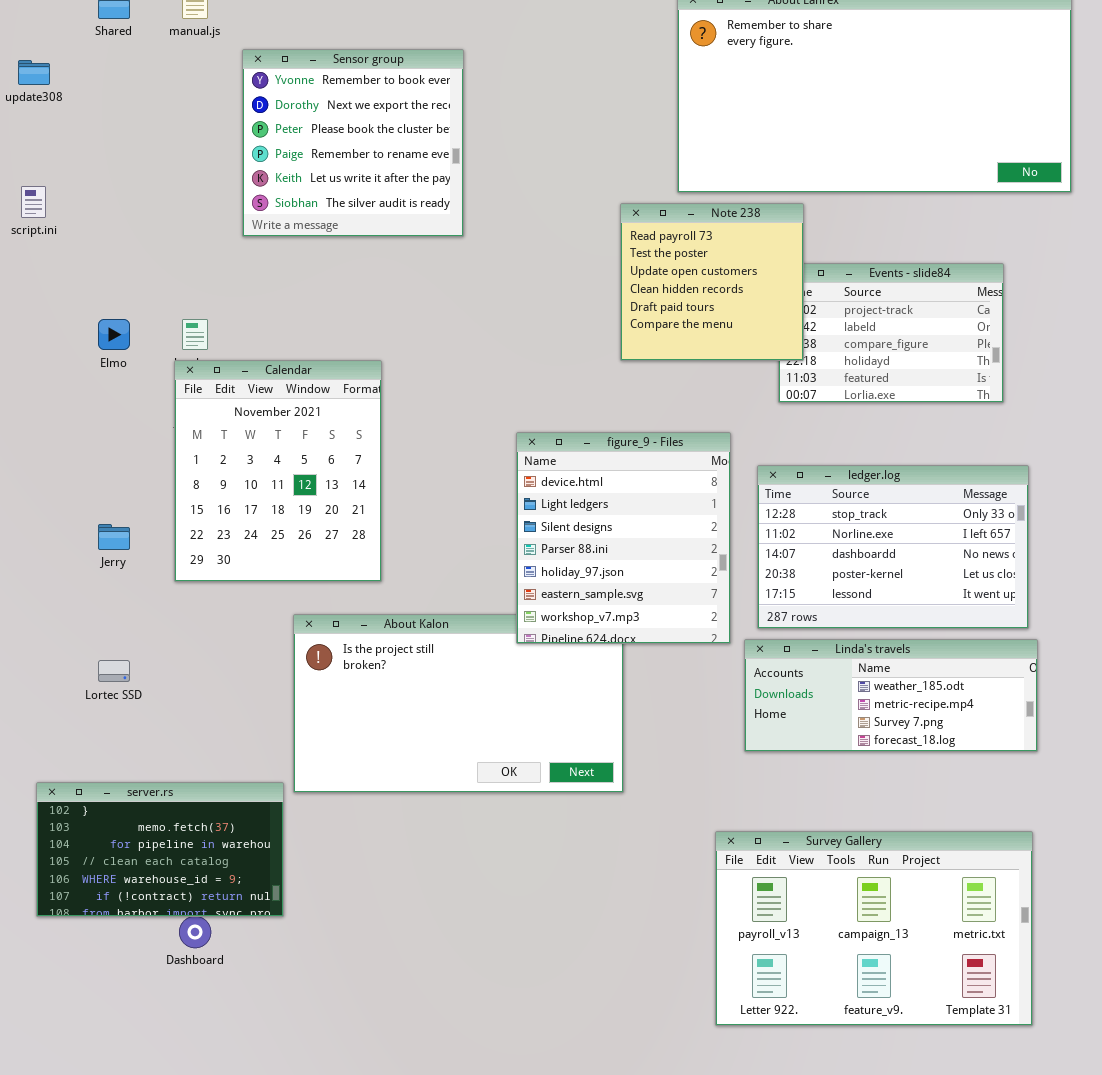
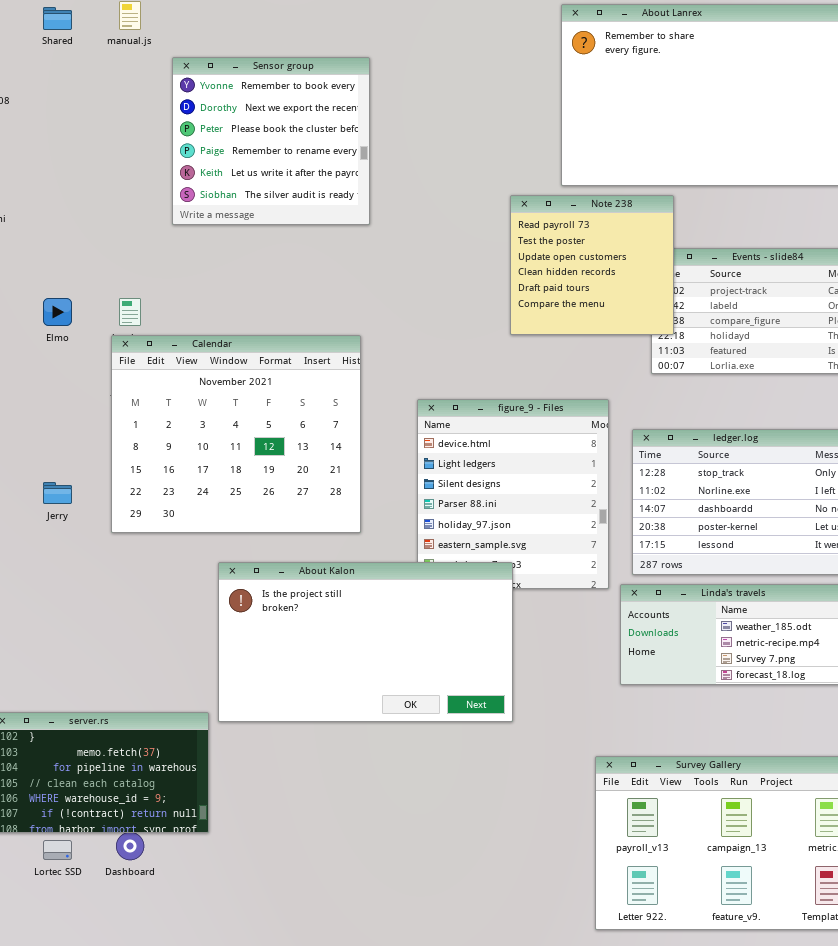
Calendar: [174,360,382,582] -> [111,335,361,533], resized
About Kalon: [293,614,624,793] -> [218,562,513,722], raised
Lortec SSD: [98,660,130,682] -> [43,840,72,860], moved

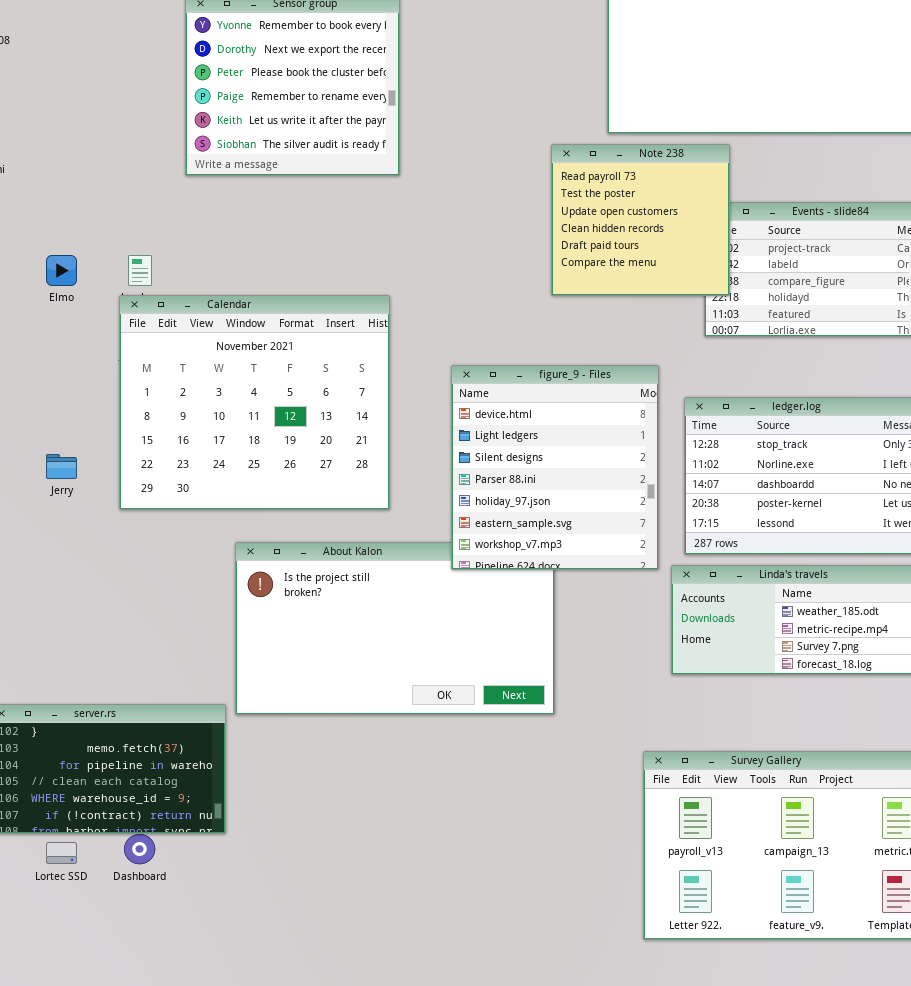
figure_9 - Files: [417,399,609,589] -> [451,365,659,570], raised

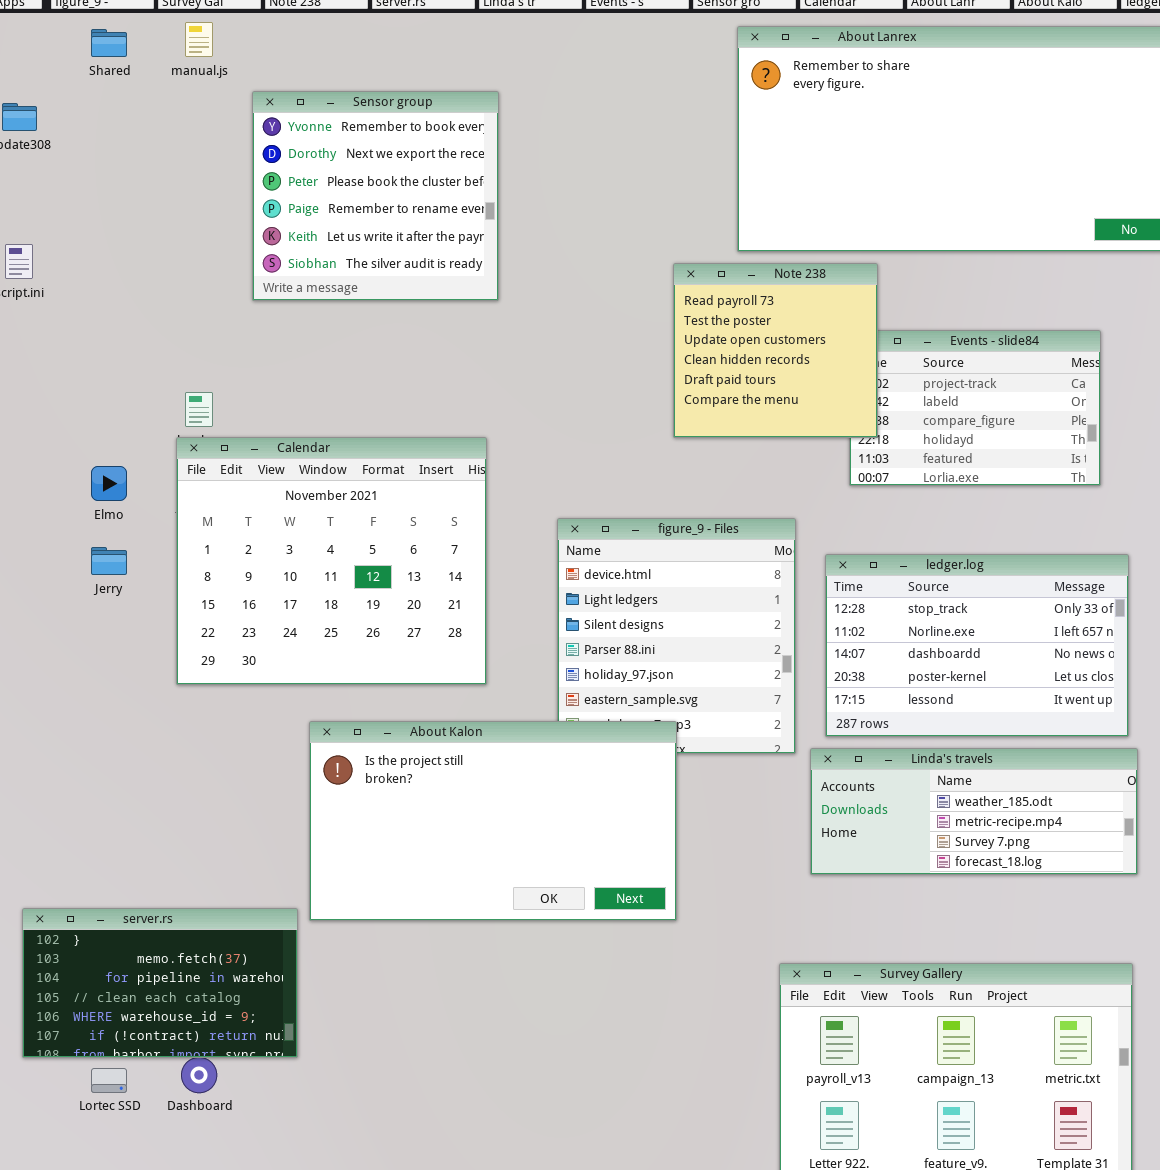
Elmo: [46,255,77,286] -> [91,466,127,501], moved
Jerry: [46,454,77,479] -> [91,547,127,575], moved
About Kalon: [235,542,555,715] -> [309,721,677,921], raised

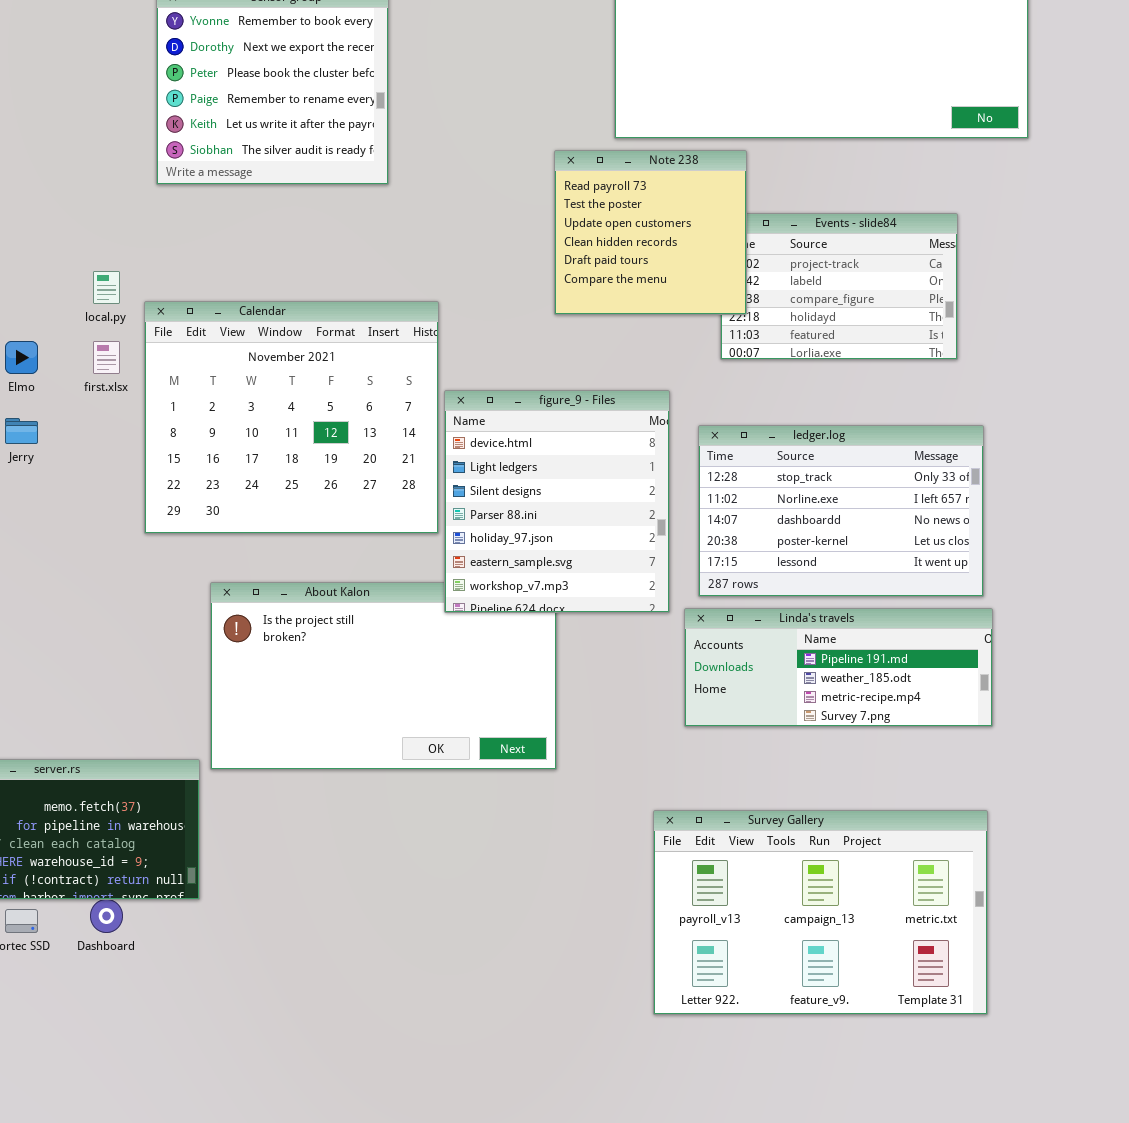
Calendar: [176,437,487,685] -> [144,301,439,534], moved
figure_9 - Files: [557,518,796,754] -> [444,390,670,613], raised
Linda's travels: [810,748,1138,875] -> [684,608,993,727], scrolled up 1 row

